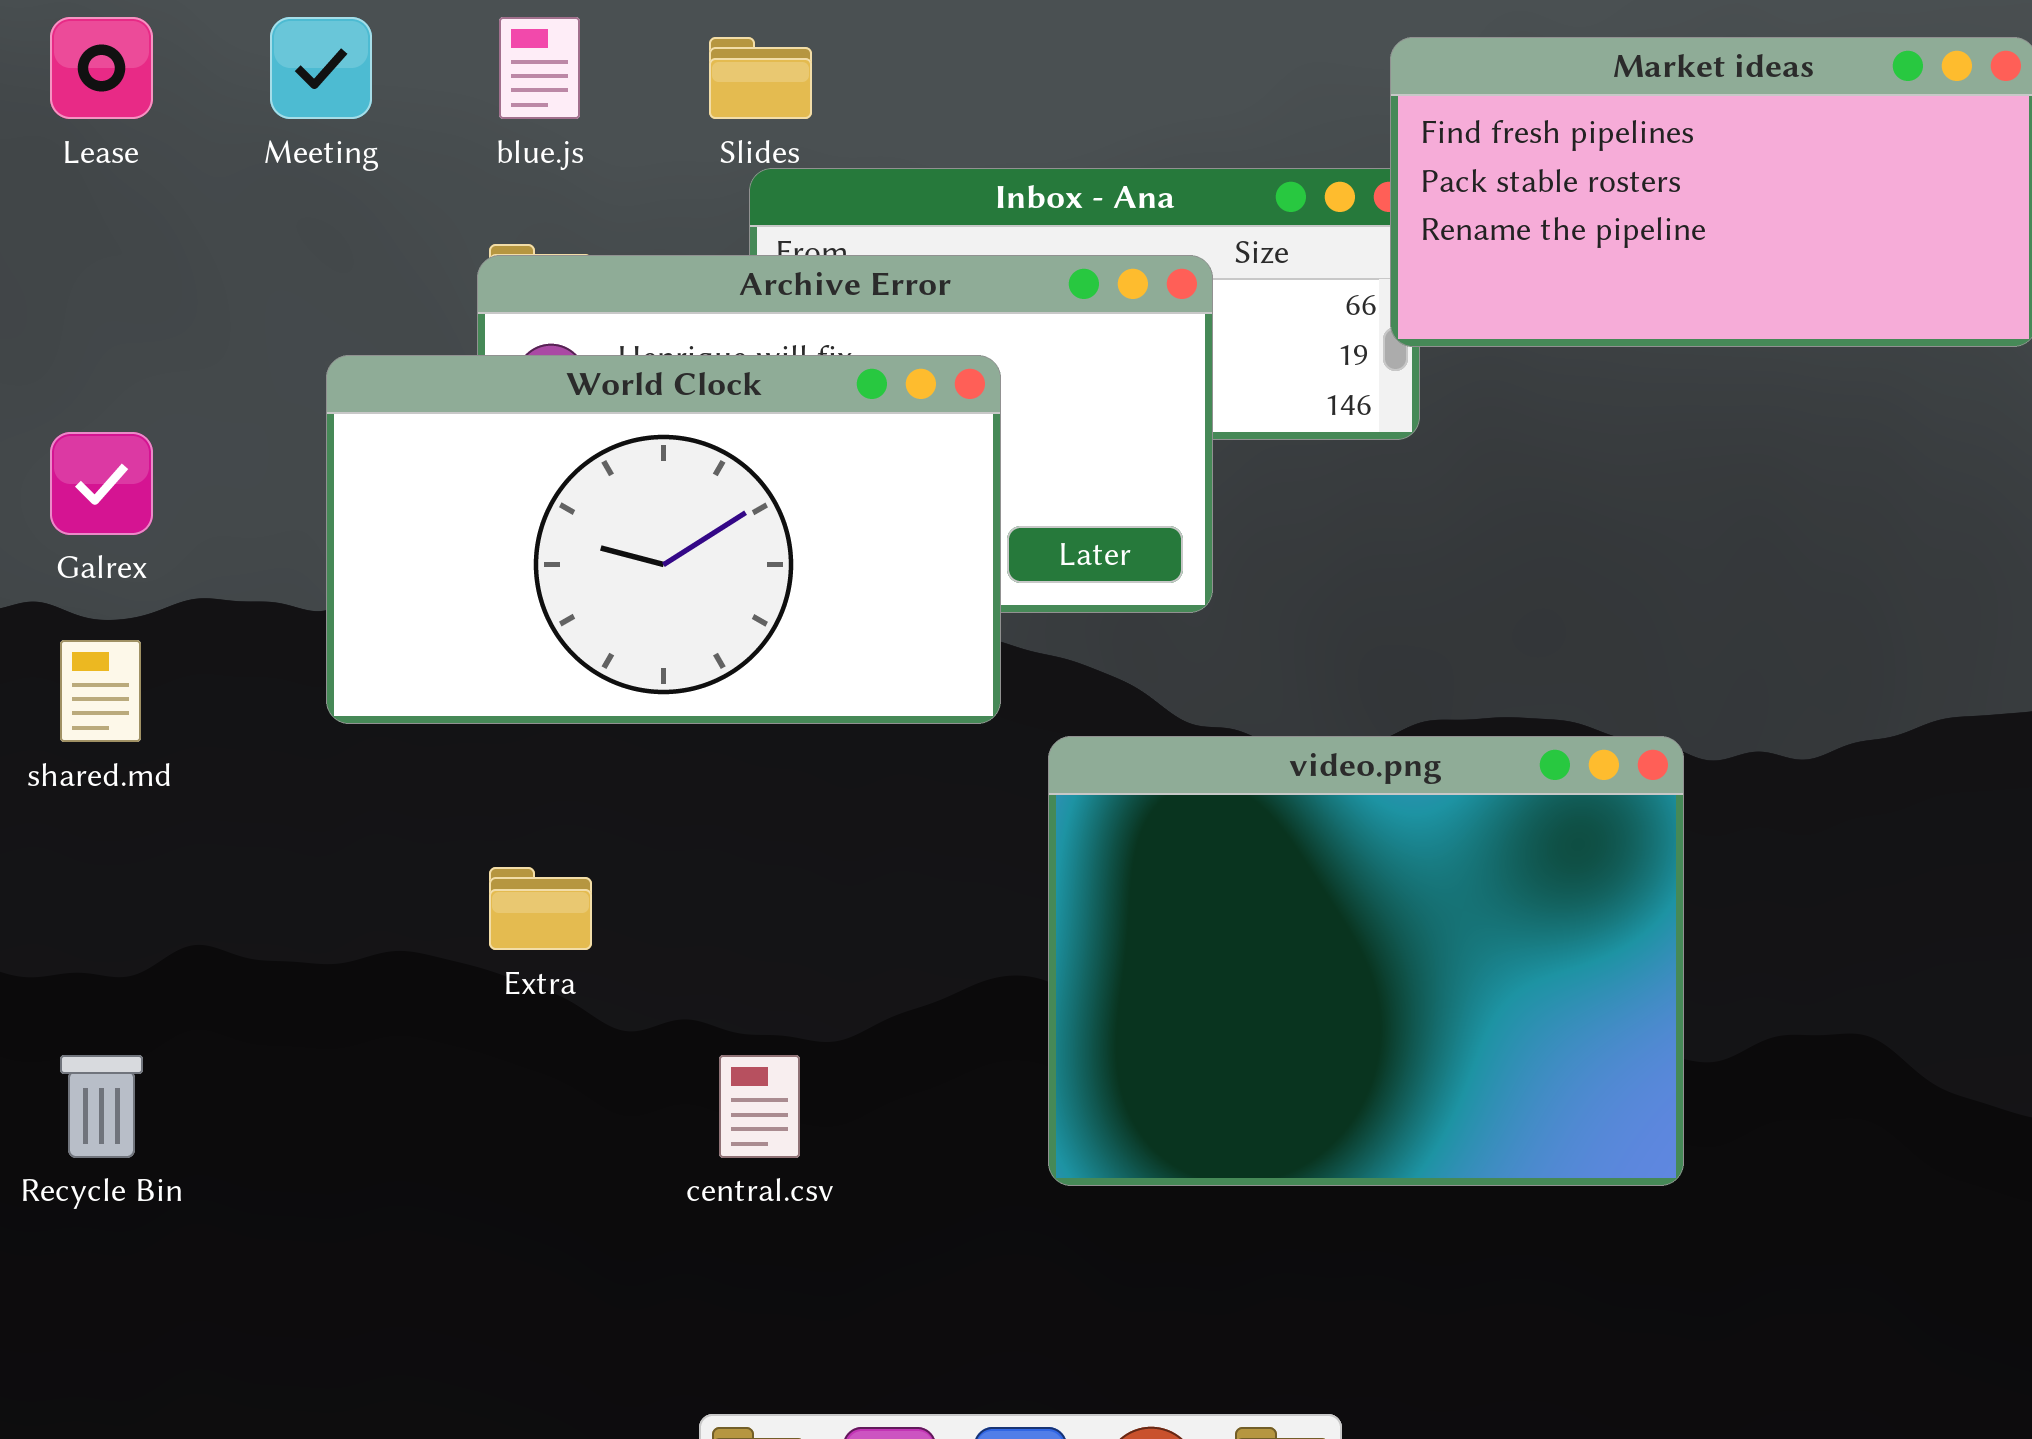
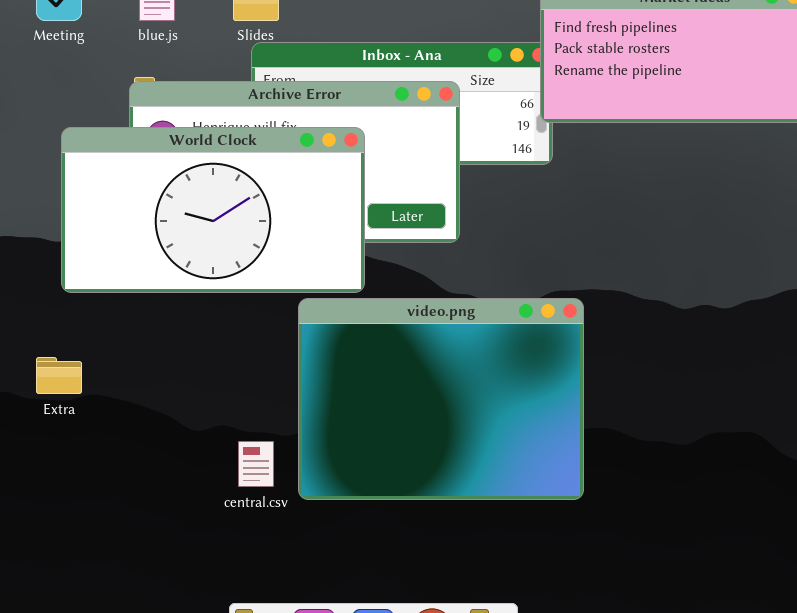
video.png: [1048,736,1684,1186] -> [298,298,584,500], moved
Extra: [489,867,592,950] -> [36,357,82,394], moved

